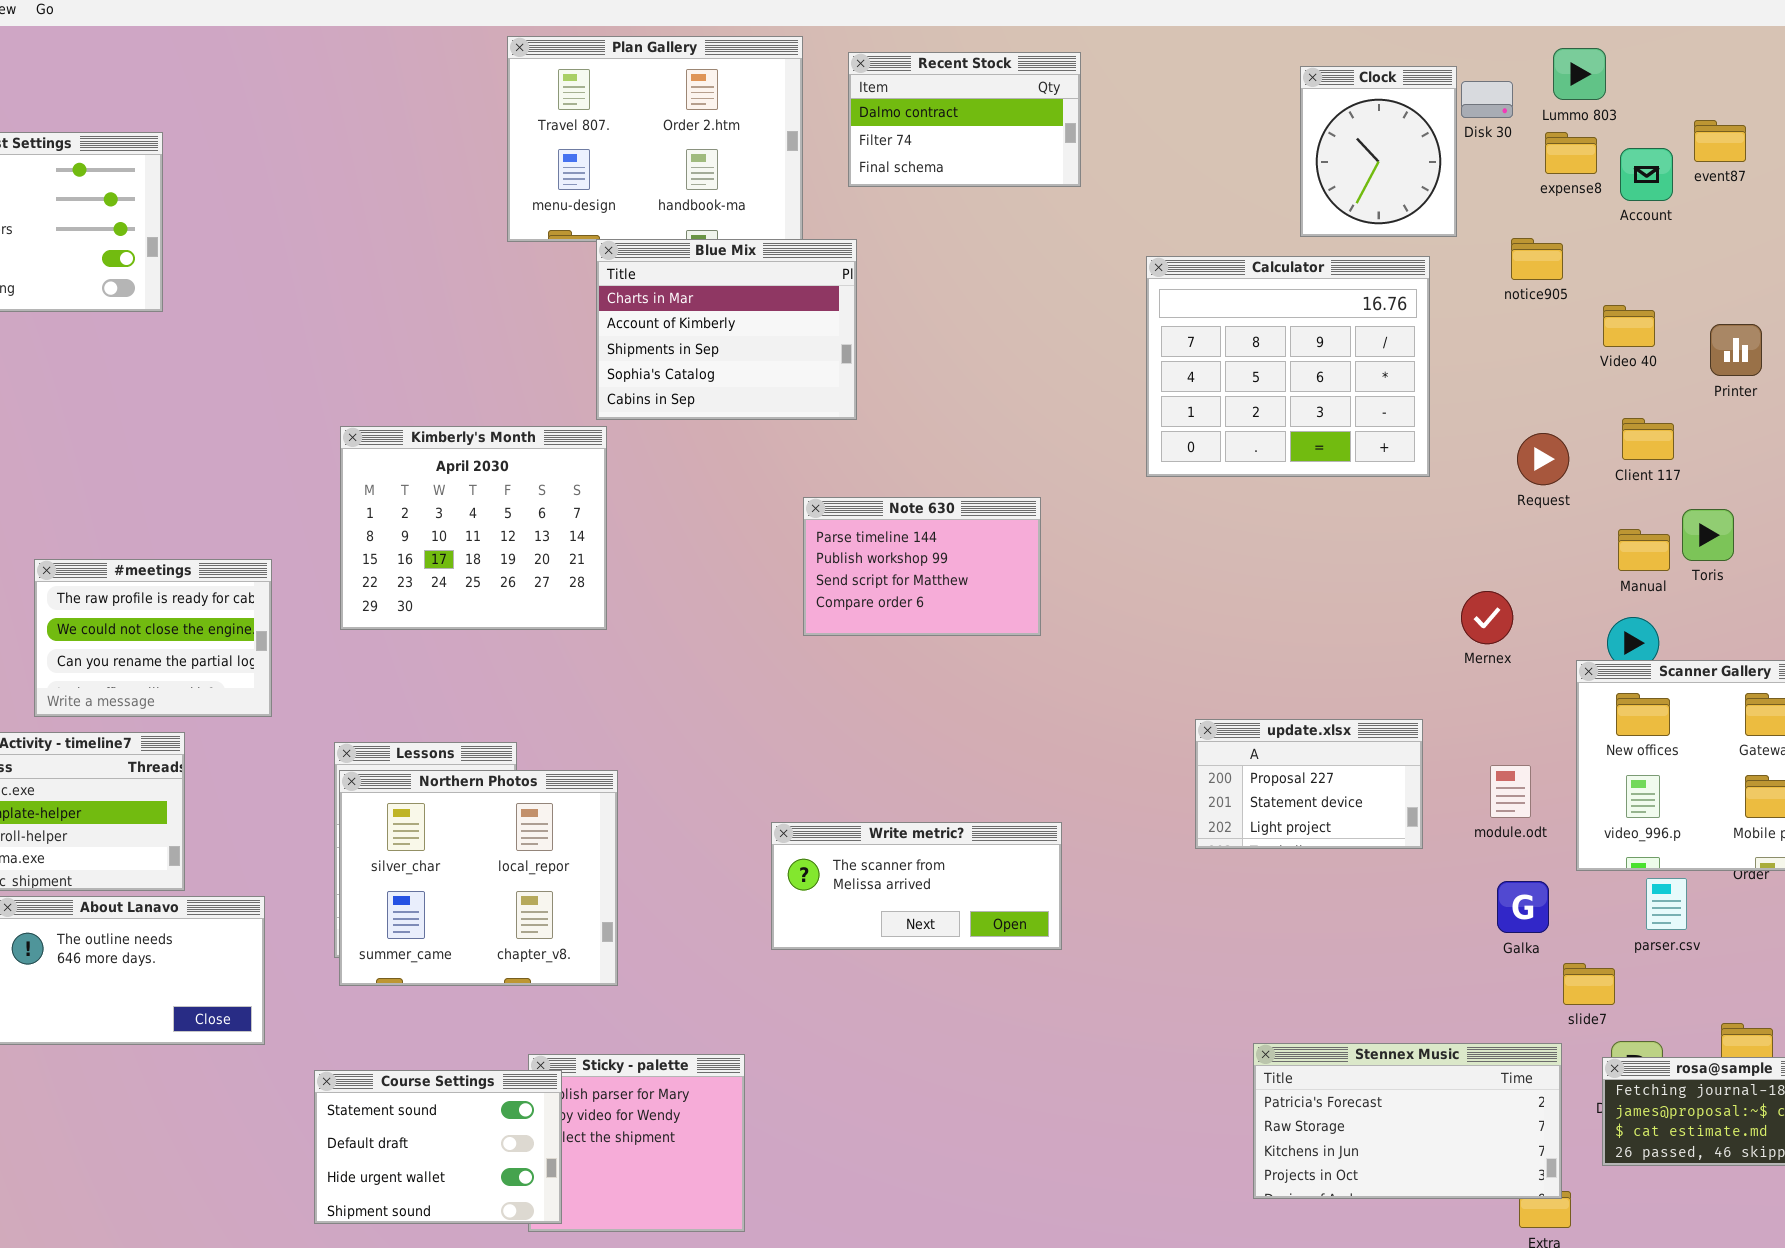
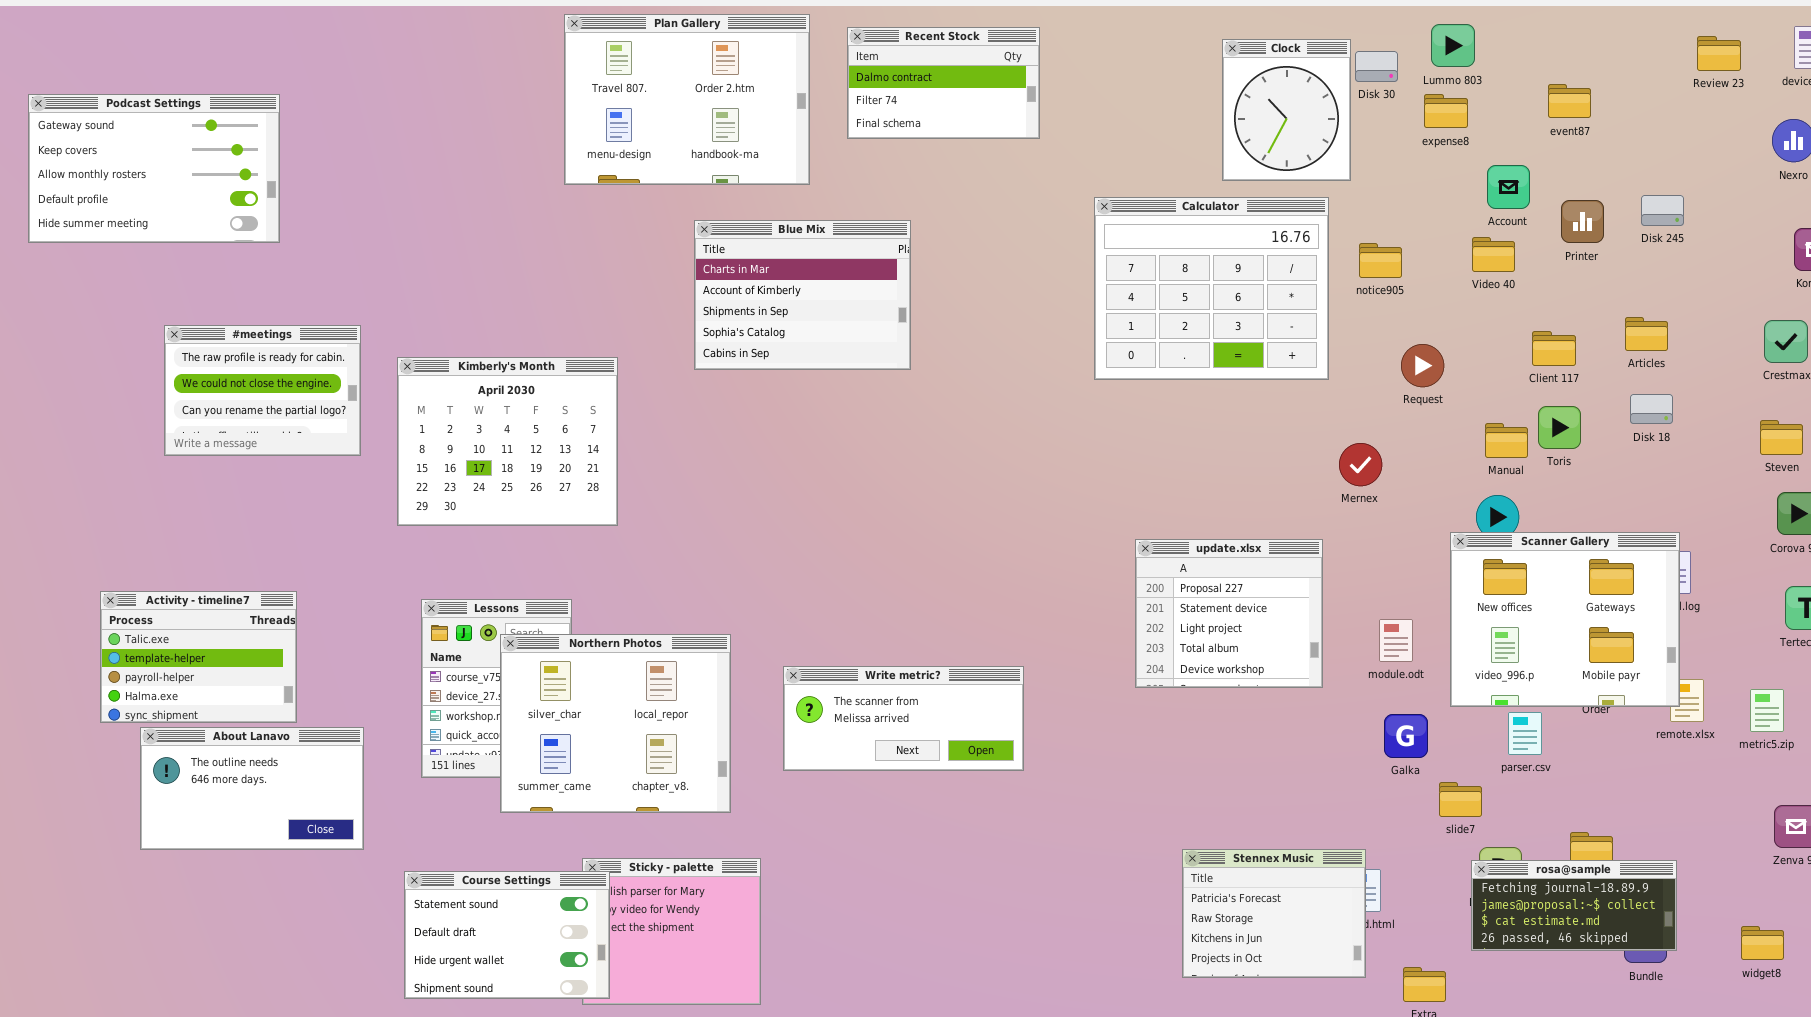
Account: [1620,148,1673,201] -> [1487,165,1530,209], moved
notice905: [1511,238,1563,280] -> [1359,243,1402,278], moved
Blue Mix: [596,239,857,420] -> [694,220,911,370], moved
Printer: [1710,324,1762,376] -> [1561,200,1604,243], moved
Client 117: [1622,418,1674,460] -> [1532,331,1576,366], moved
Kimberly's Month: [340,426,607,630] -> [397,357,618,526], moved
Note 630: [803,497,1041,636] -> none, closed
#meetings: [34,559,272,717] -> [164,325,361,456], moved
Mernex: [1461,591,1513,644] -> [1339,443,1382,486], moved
update.xlsx: [1195,719,1423,849] -> [1135,539,1323,688], resized
Northern Photos: [339,770,618,986] -> [500,634,731,813], moved
Stennex Music: [1253,1043,1562,1199] -> [1182,849,1366,978], resized

